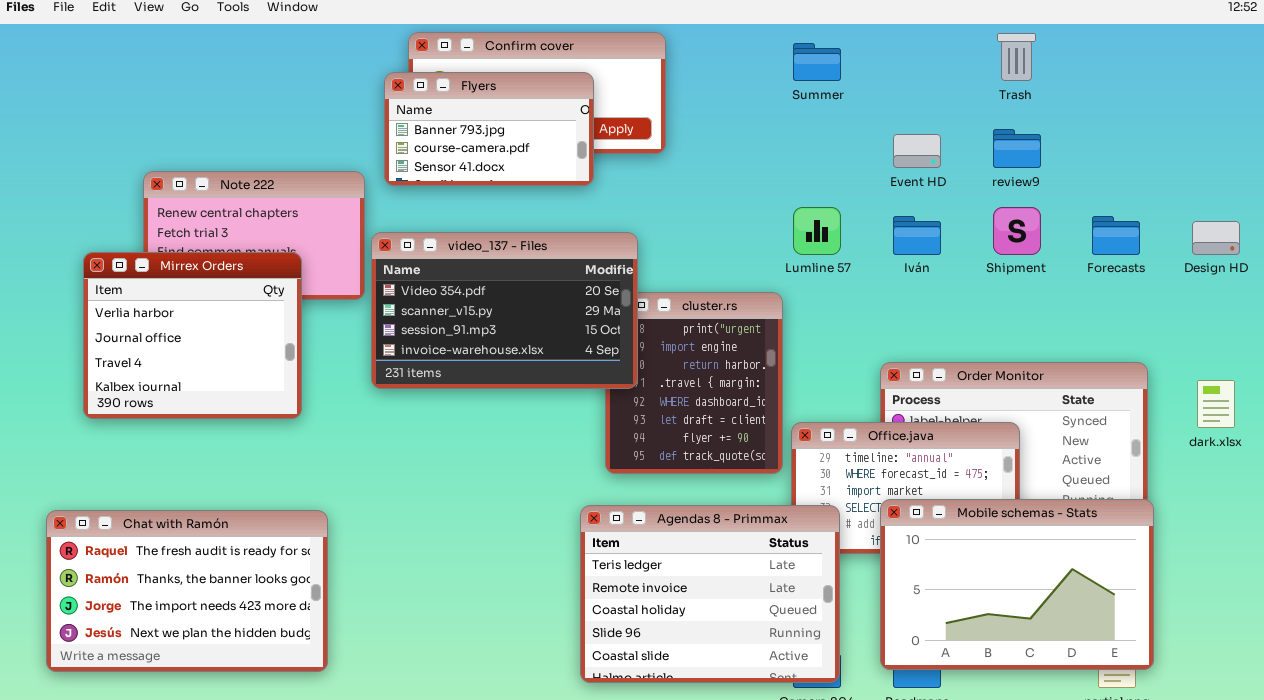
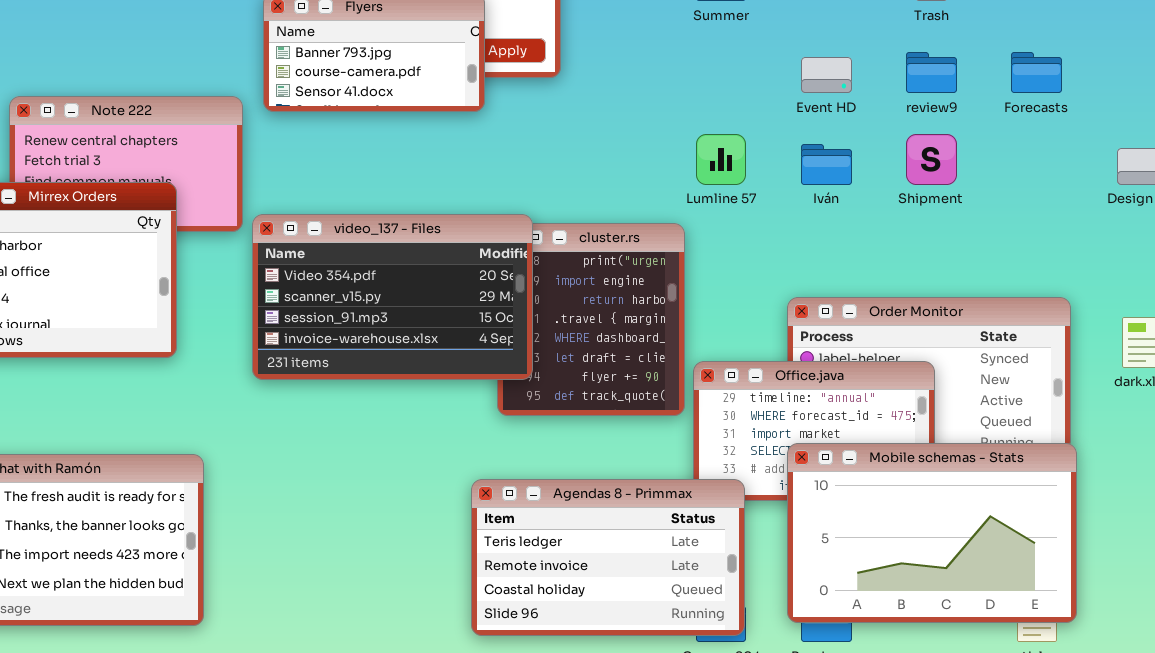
Forecasts: [1092,216,1140,255] -> [1011,52,1062,93], moved
video_137 - Files: [371,232,638,389] -> [252,214,533,380], moved
Agendas 8 - Primmax: [580,505,840,683] -> [471,479,745,636], resized

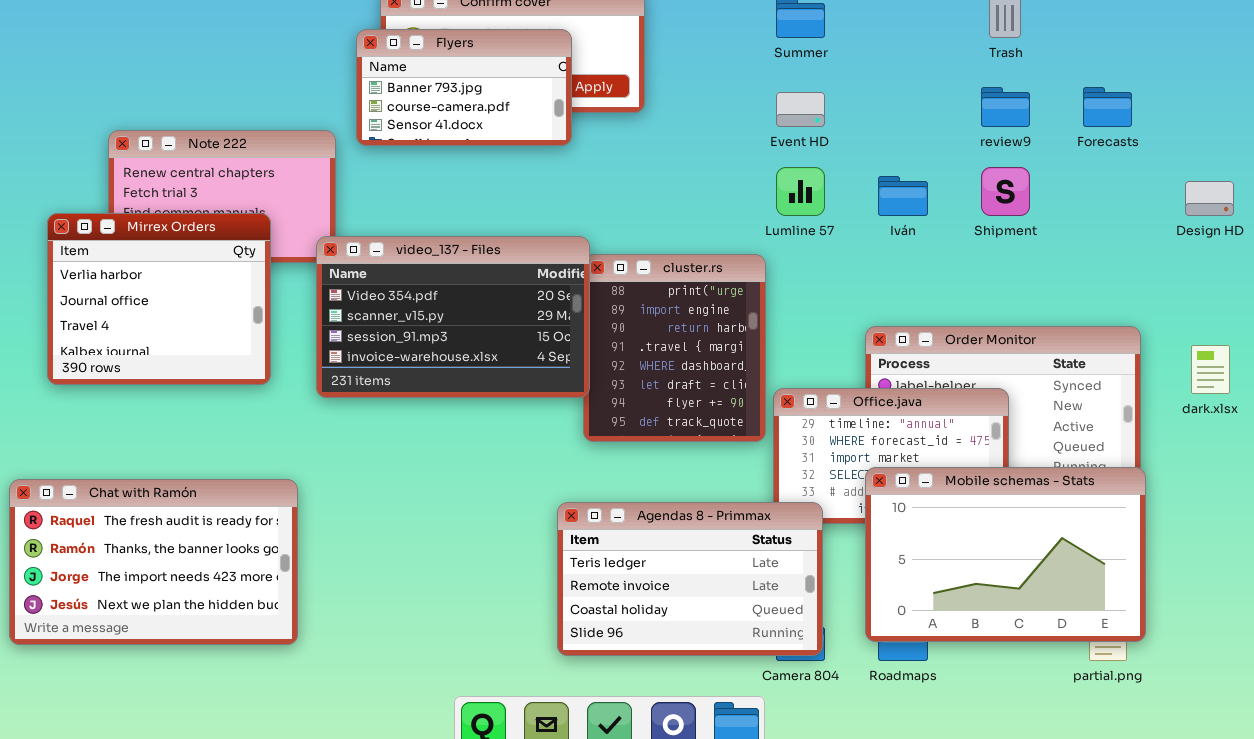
Event HD: [801,57,852,93] -> [776,92,825,127], moved
video_137 - Files: [252,214,533,380] -> [316,236,590,398], moved

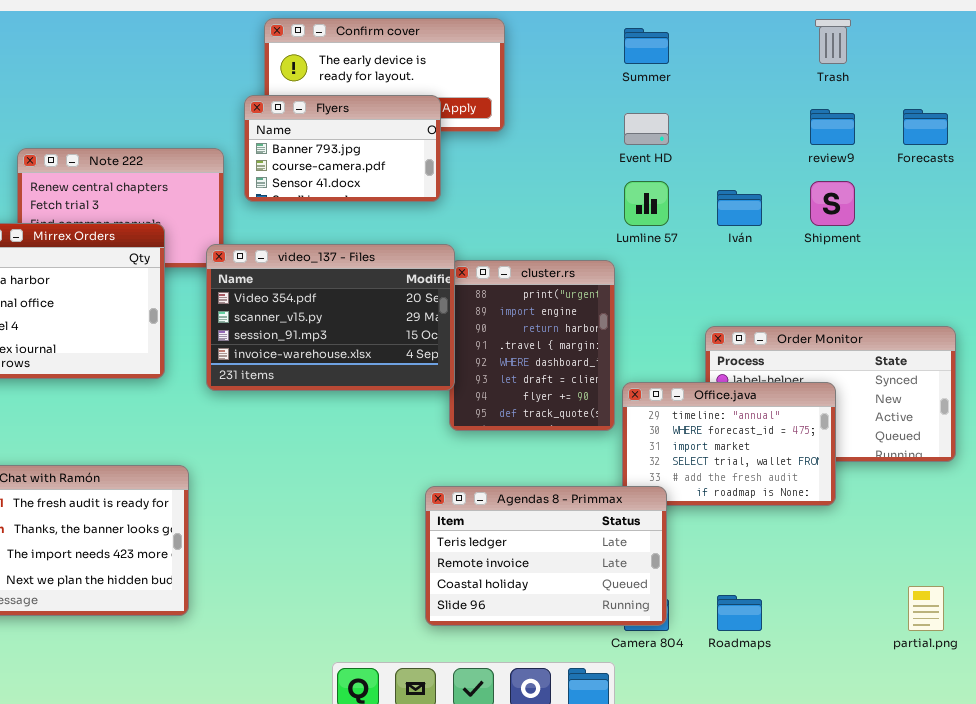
Flyers: [356,29,572,146] -> [244,95,441,202], moved
Mobile schemas - Stats: [865,467,1146,642] -> none, closed

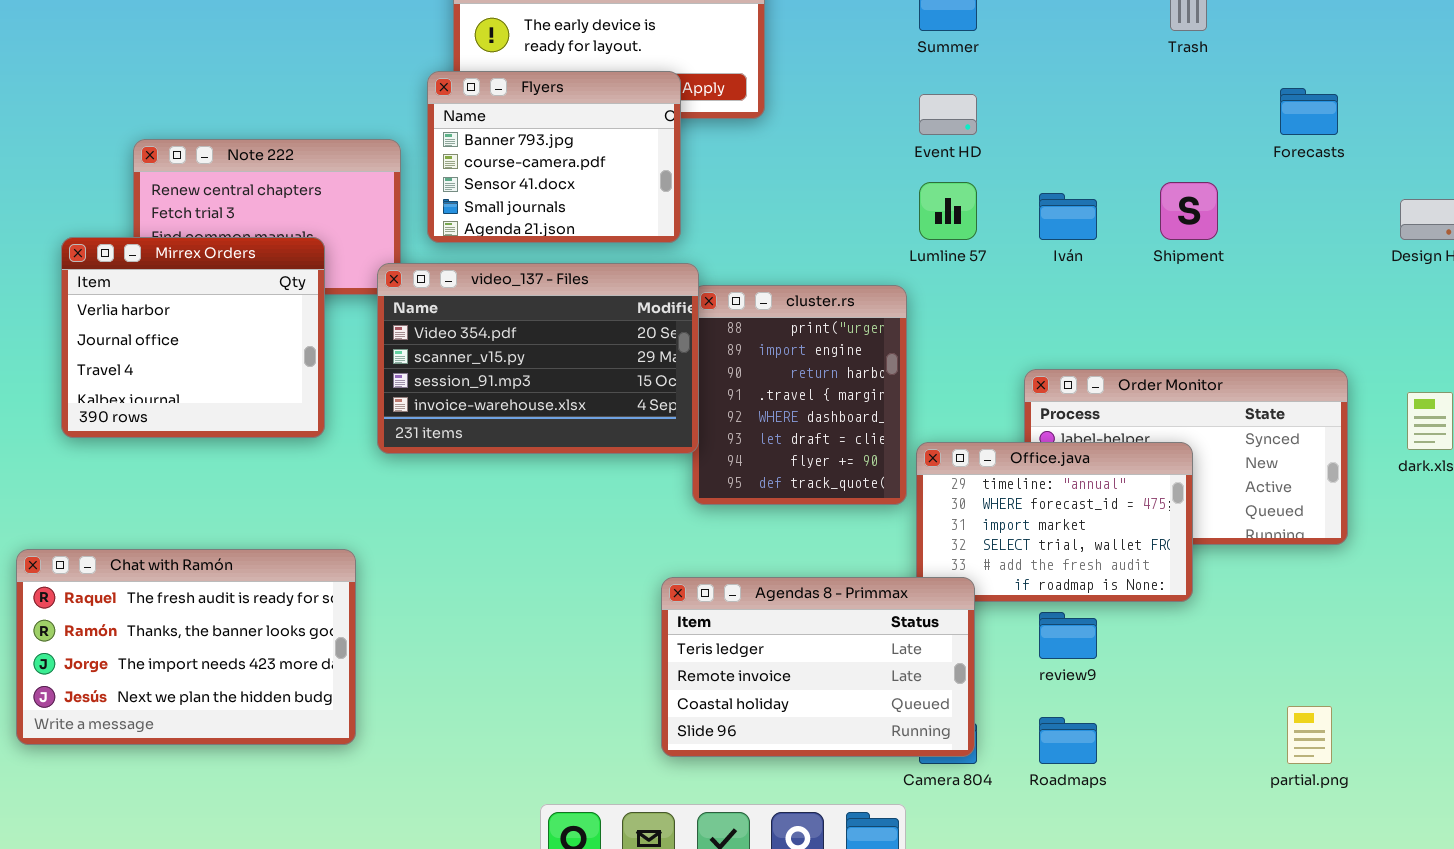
Flyers: [244,95,441,202] -> [427,71,681,243], resized
review9: [810,109,855,145] -> [1039,612,1097,659], moved

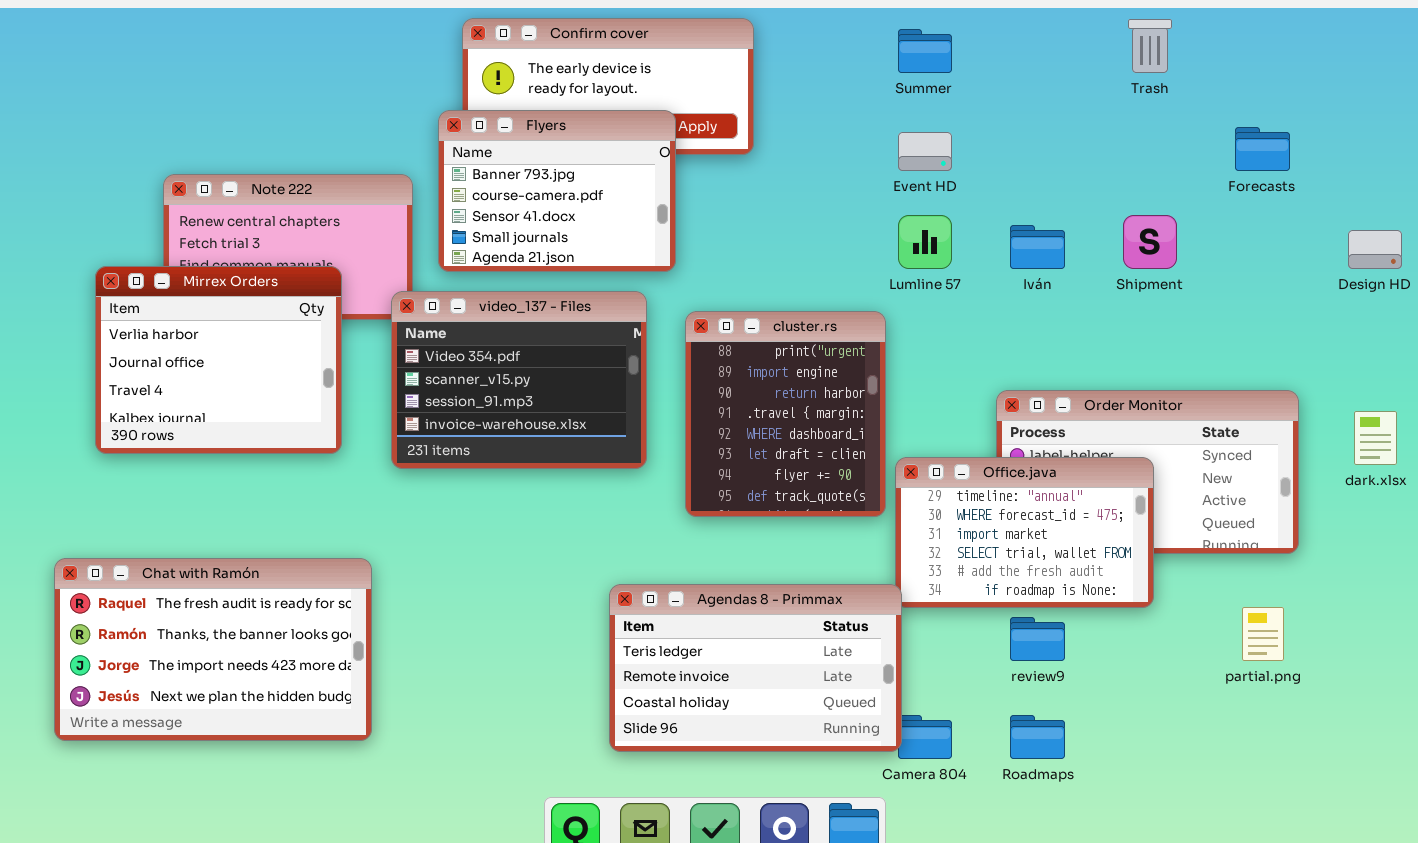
video_137 - Files: [377,263,699,454] -> [391,291,647,469], resized
Agendas 8 - Primmax: [661,577,975,757] -> [609,584,902,752], moved
partial.png: [1287,706,1332,764] -> [1242,607,1284,661], moved

